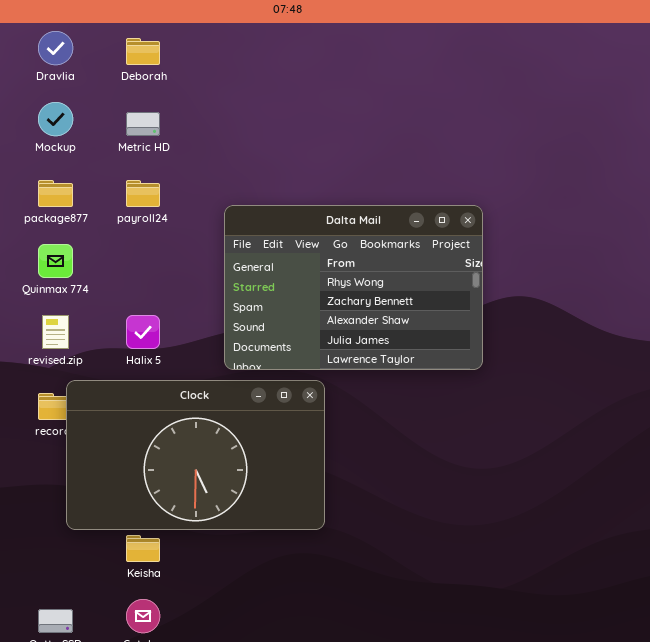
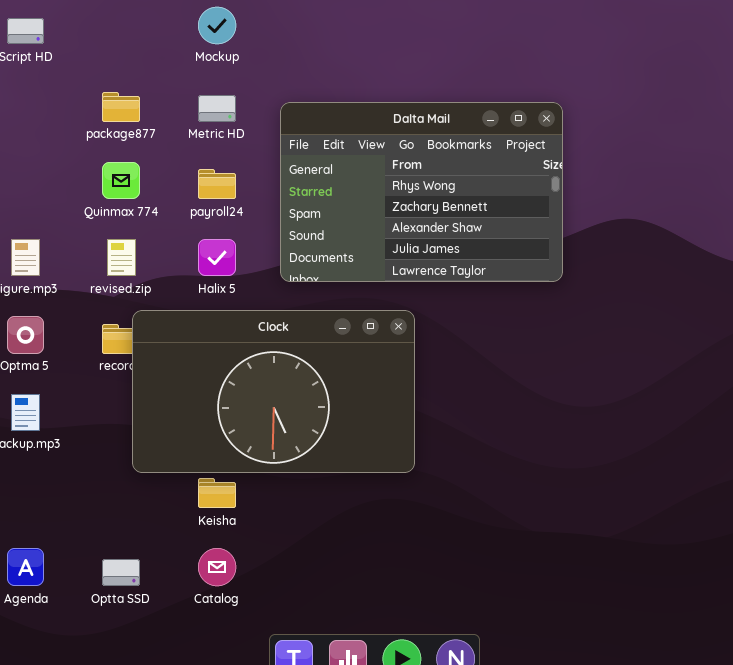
Mockup: [38,102,73,136] -> [198,7,236,44], moved
Metric HD: [126,112,160,136] -> [198,95,236,122], moved
payroll24: [126,180,160,207] -> [198,169,236,199], moved
Dalta Mail: [224,205,483,370] -> [280,102,563,282], moved

